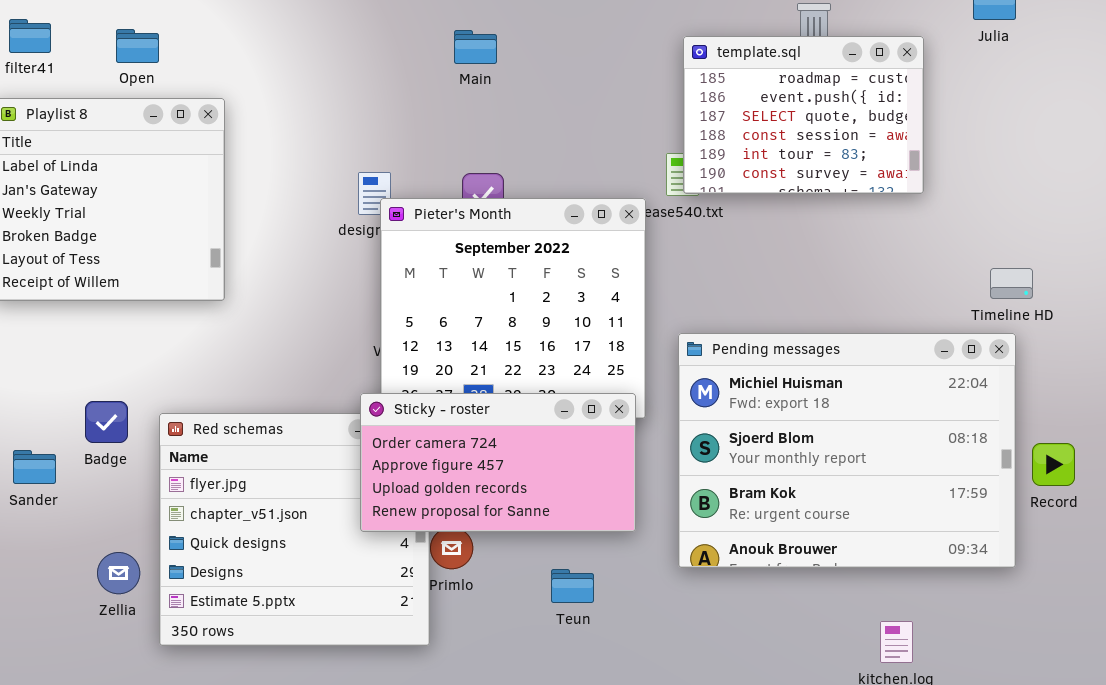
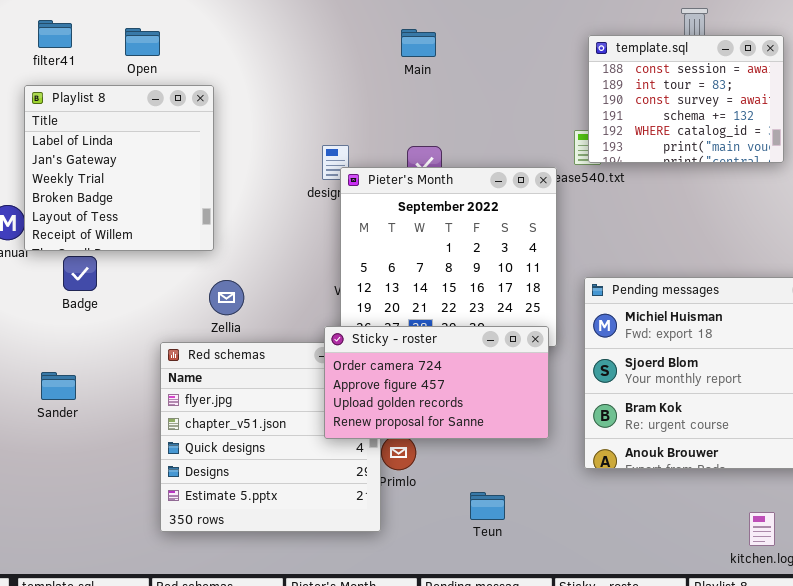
template.sql: [683,36,924,194] -> [588,35,784,163], scrolled down 3 rows
Badge: [85,401,128,443] -> [63,256,97,291], moved
Zellia: [97,552,140,594] -> [209,280,244,315], moved
Teun: [551,569,594,603] -> [470,492,505,520], moved

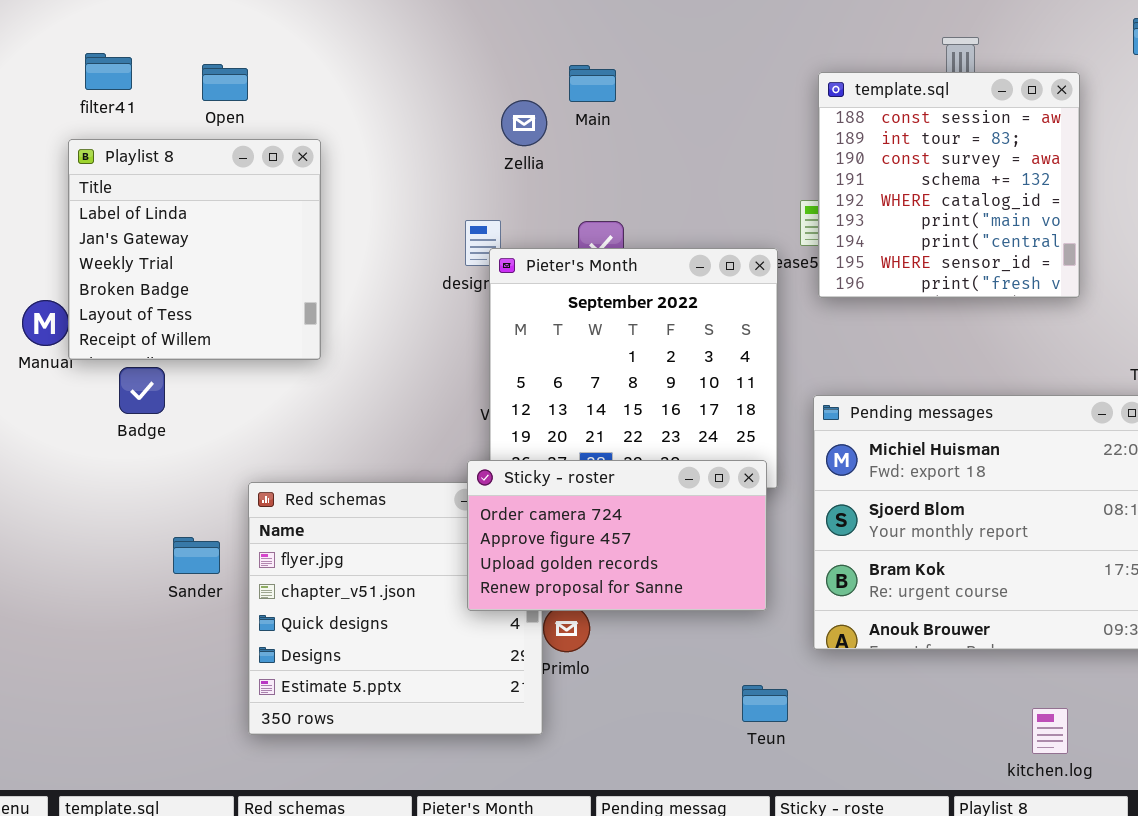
template.sql: [588,35,784,163] -> [818,72,1080,298], resized
Zellia: [209,280,244,315] -> [501,100,547,146], moved
Sander: [41,372,76,400] -> [173,537,220,574], moved
Teun: [470,492,505,520] -> [742,685,788,722], moved

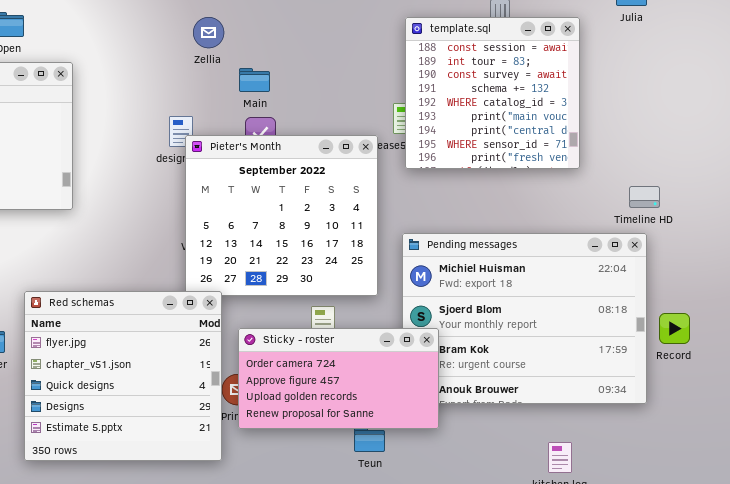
Main: [569,65,616,102] -> [239,68,270,92], moved
Zellia: [501,100,547,146] -> [193,17,224,48], moved
Sticky - roster: [467,460,767,611] -> [238,328,439,429], moved

